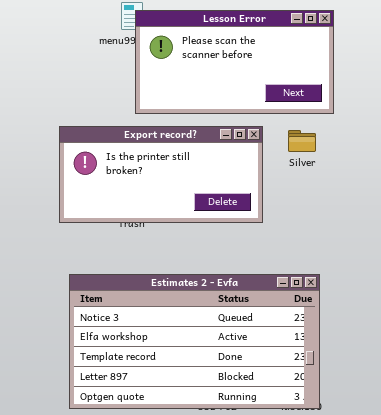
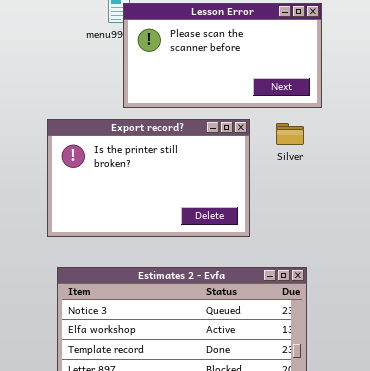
Export record?: [59,126,263,223] -> [47,119,250,237], resized

